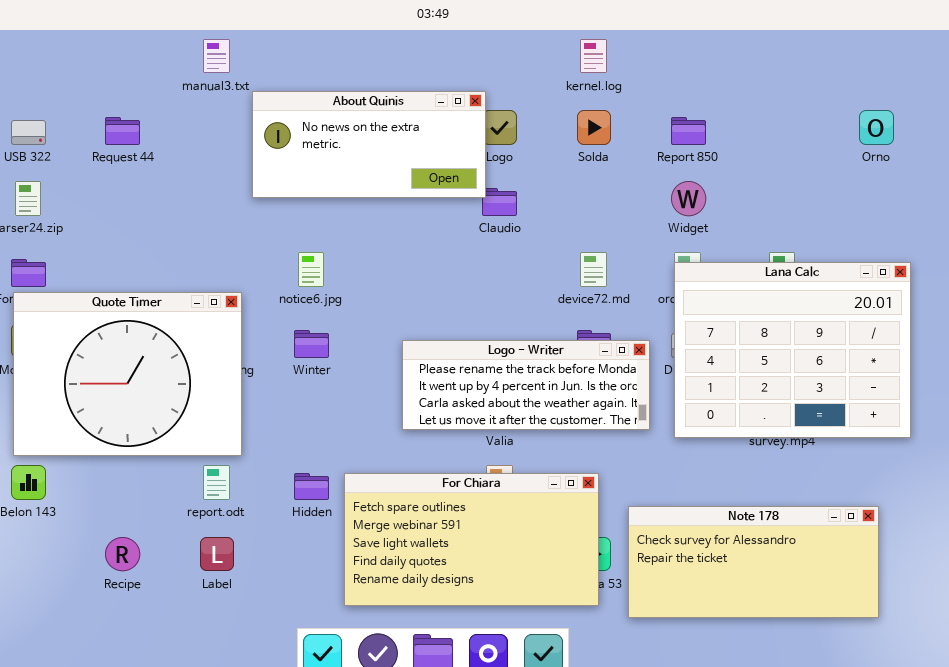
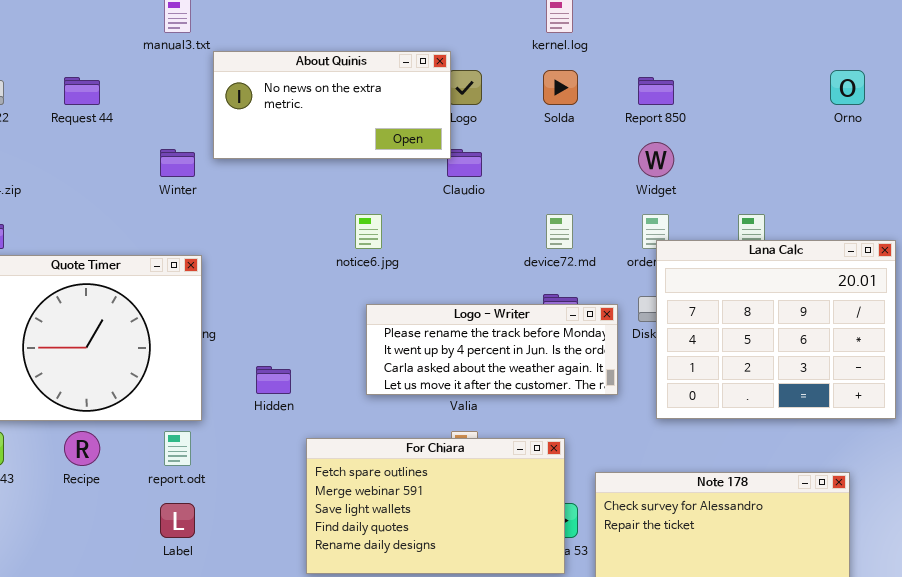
notice6.jpg: [298,252,324,287] -> [355,214,382,249], moved
Lana Calc: [674,262,911,438] -> [656,240,896,419], moved
Winter: [294,330,329,358] -> [160,149,195,177], moved
Hidden: [294,473,329,500] -> [256,366,291,394], moved
Recipe: [105,537,140,571] -> [64,431,100,466], moved

